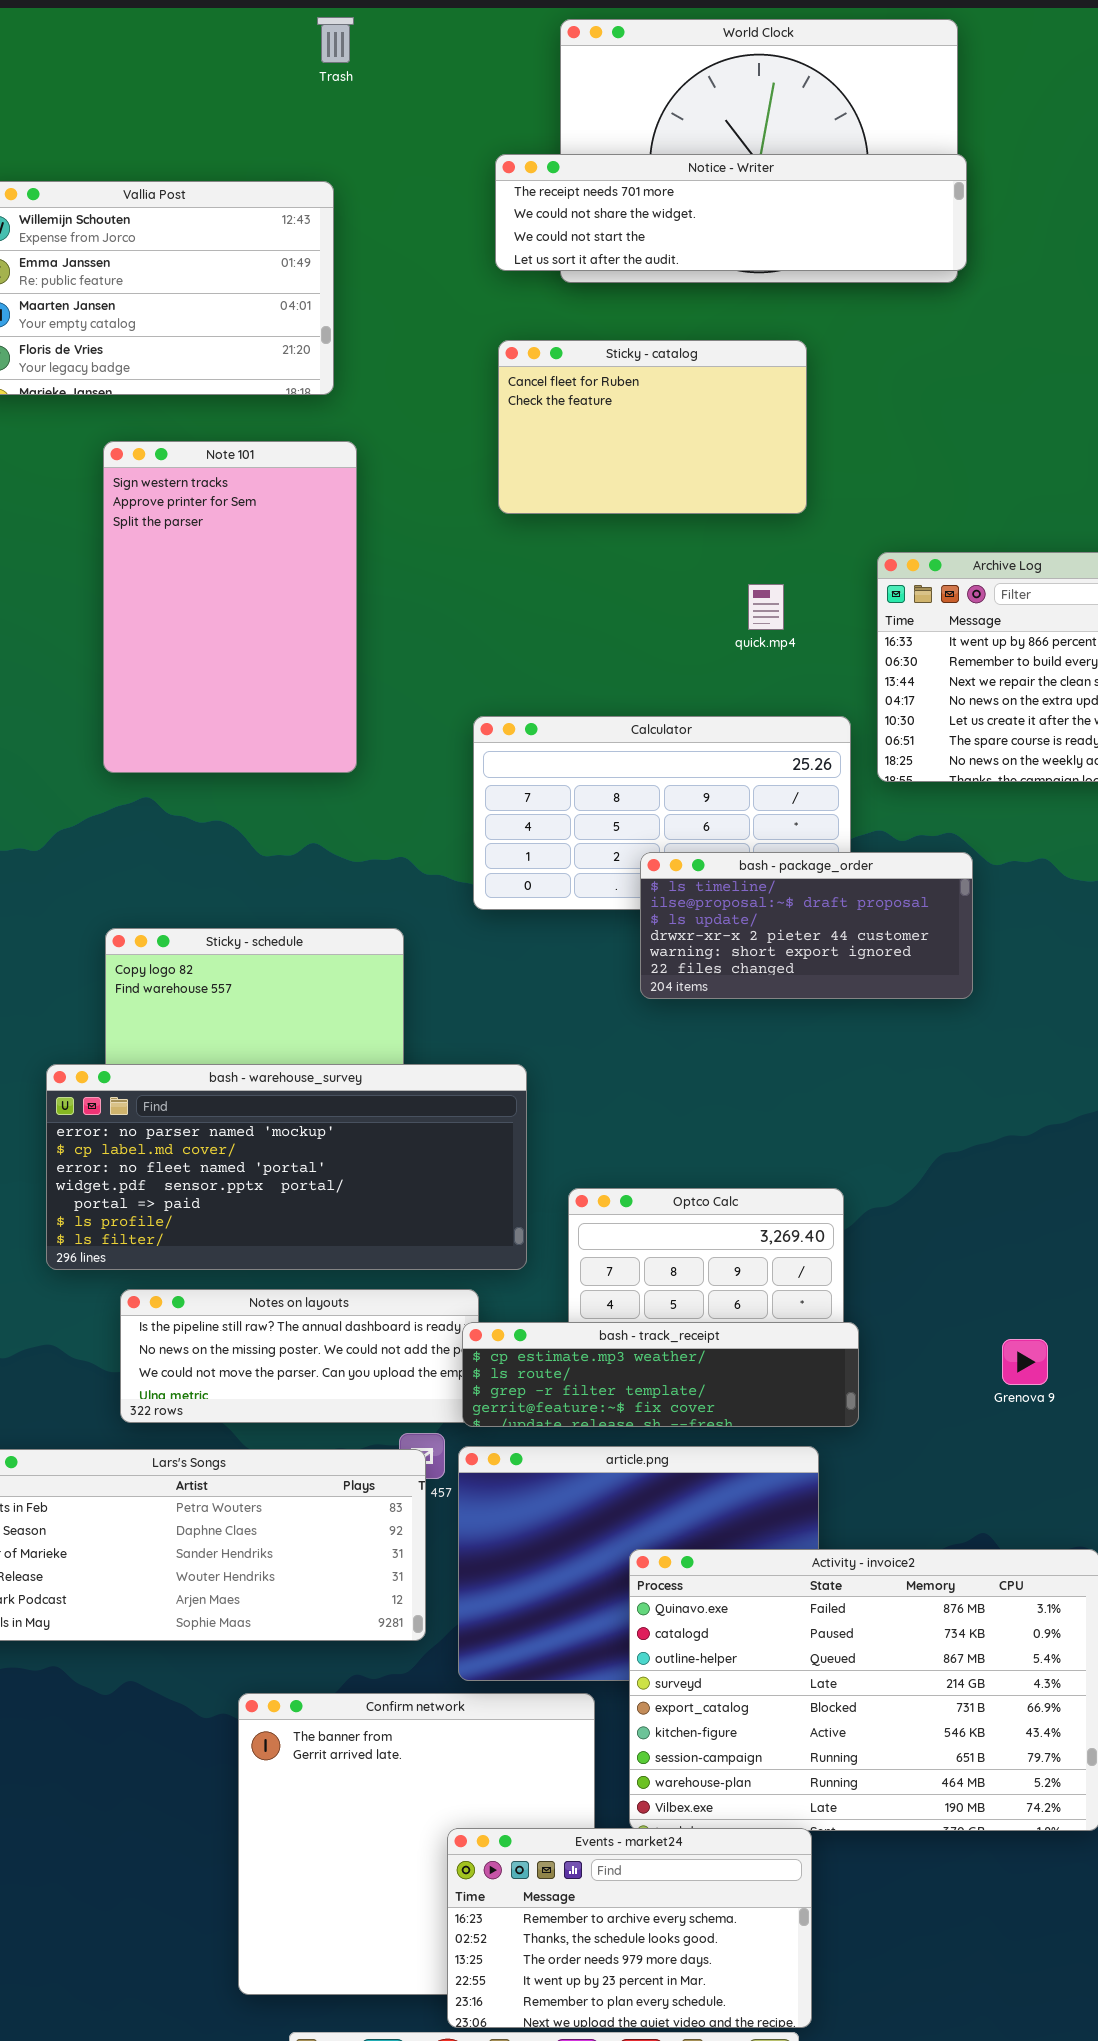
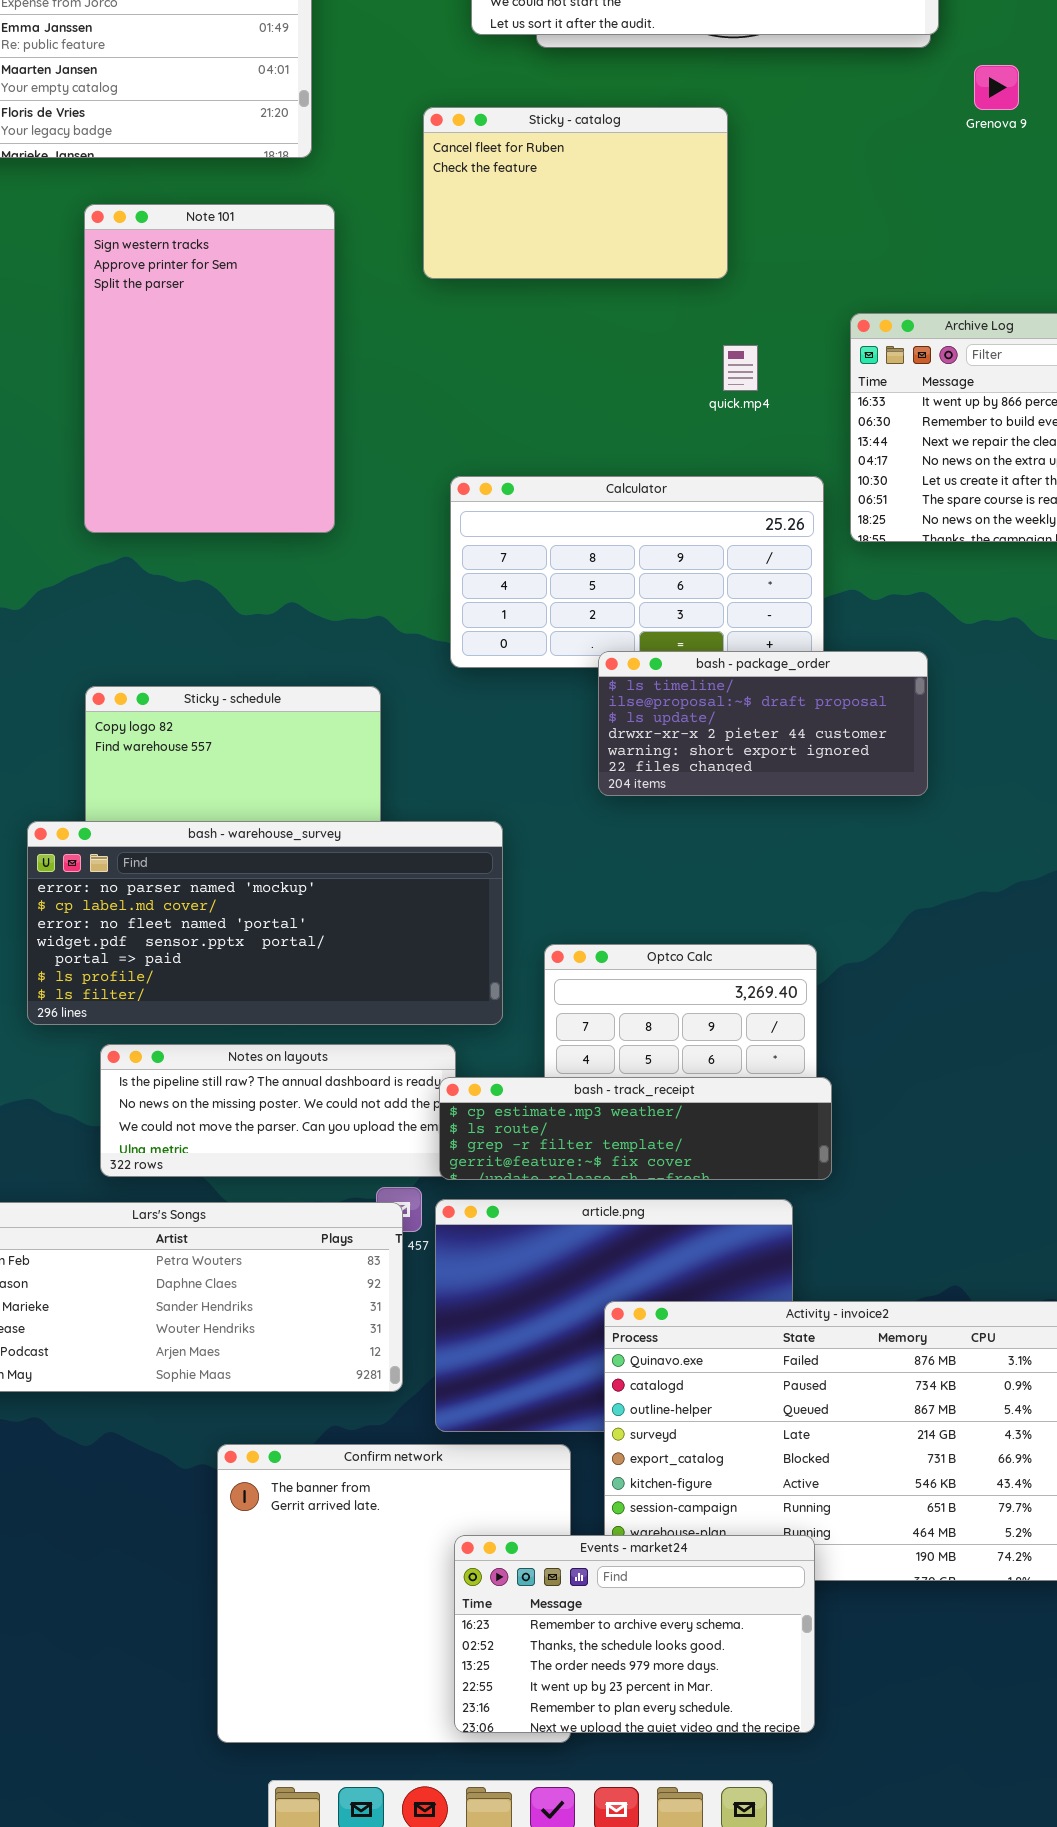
Sticky - catalog: [498,340,807,514] -> [423,107,728,279], moved
bash - package_order: [640,852,973,999] -> [598,651,928,796], moved
Grenova 9: [1002,1339,1048,1385] -> [974,65,1019,110], moved
Events - market24: [447,1828,812,2028] -> [454,1535,815,1733], moved

